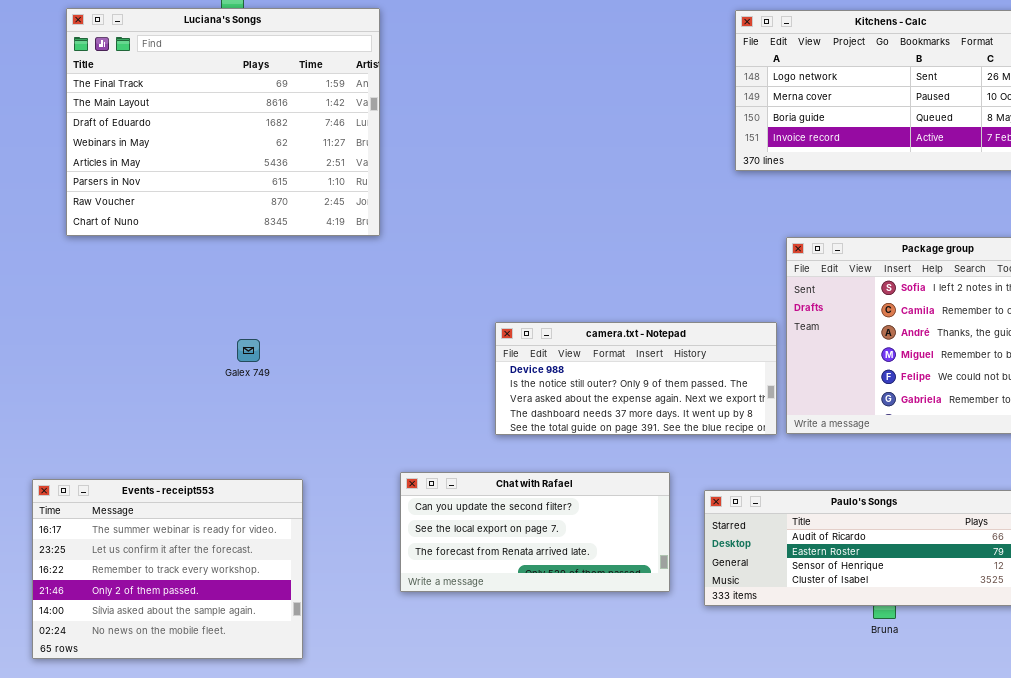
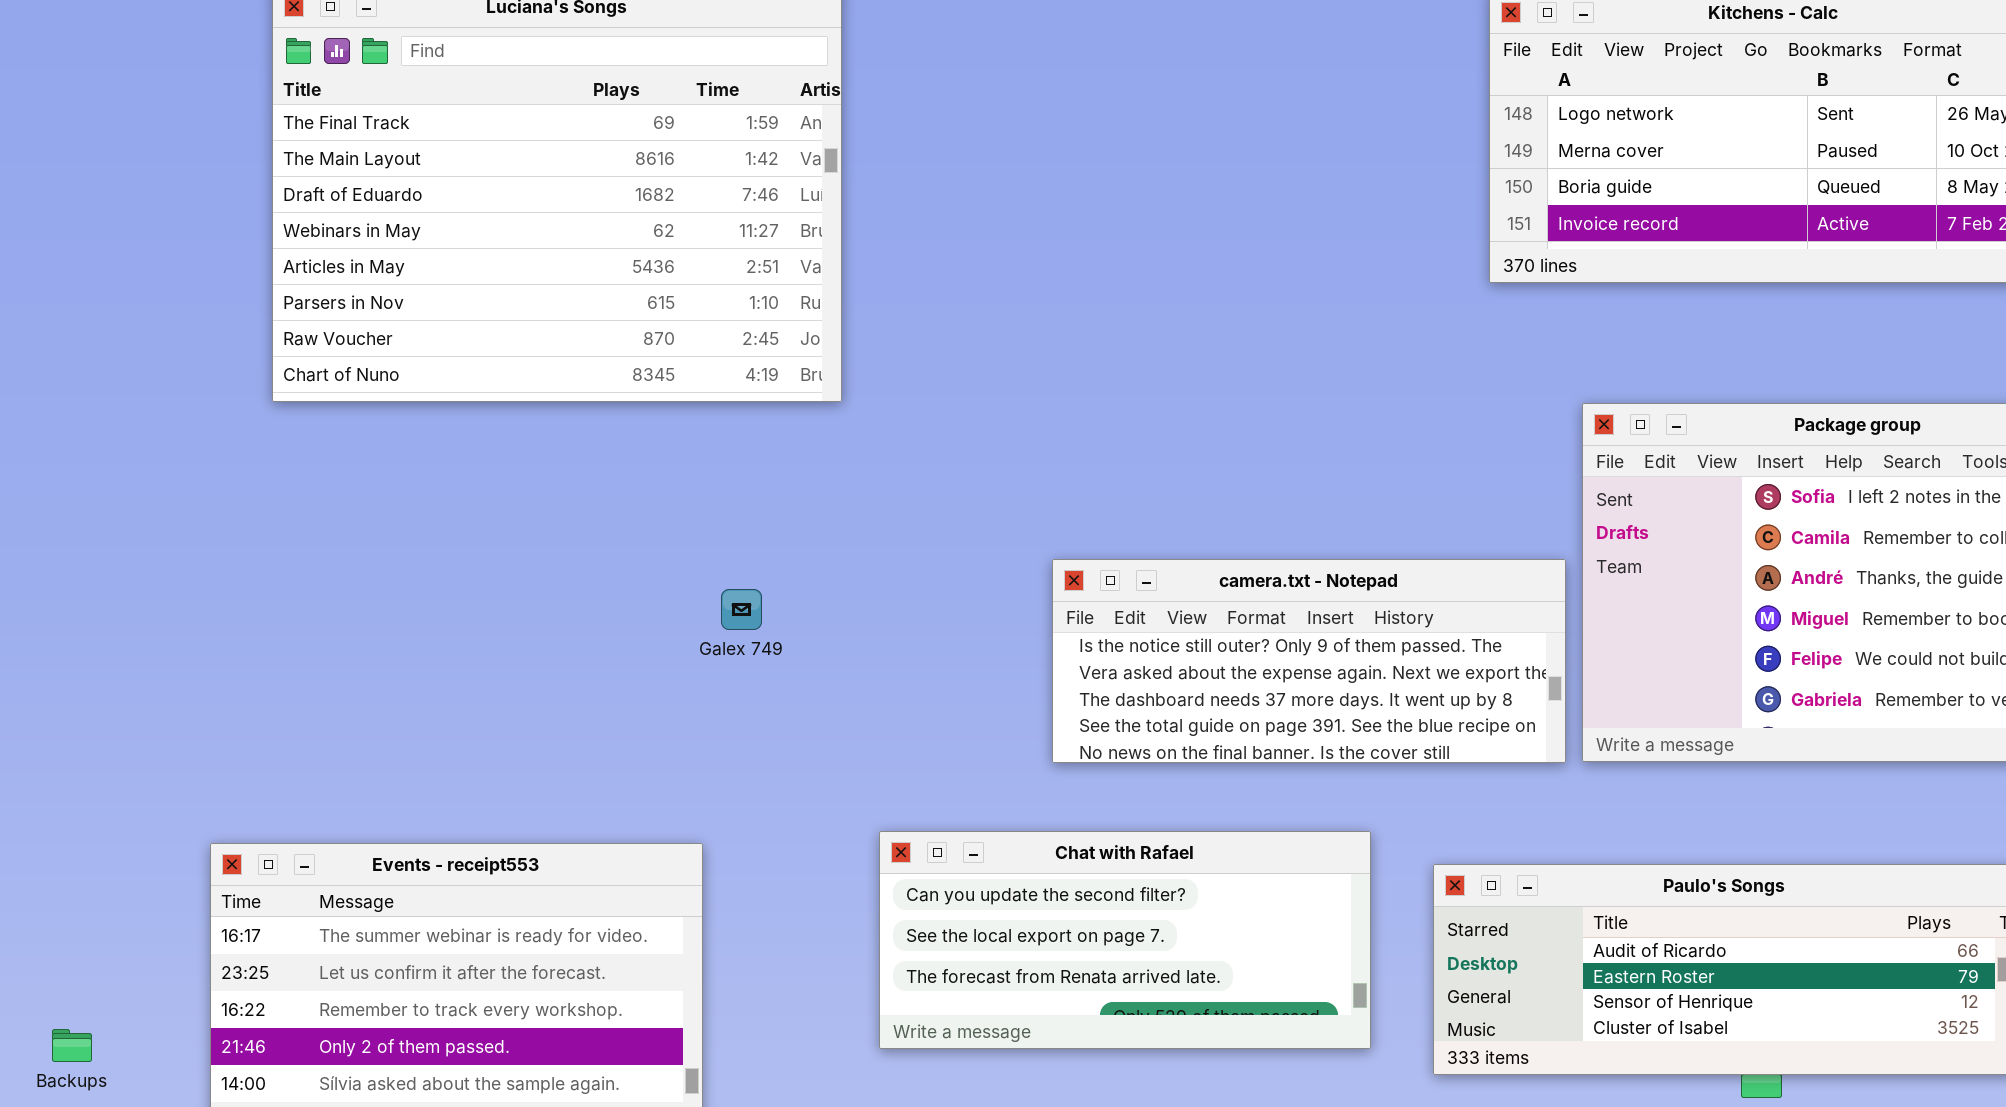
camera.txt - Notepad: [495,322,777,435] -> [1052,559,1566,763], scrolled down 1 row
Galex 749: [237,339,260,362] -> [721,589,762,630], moved

